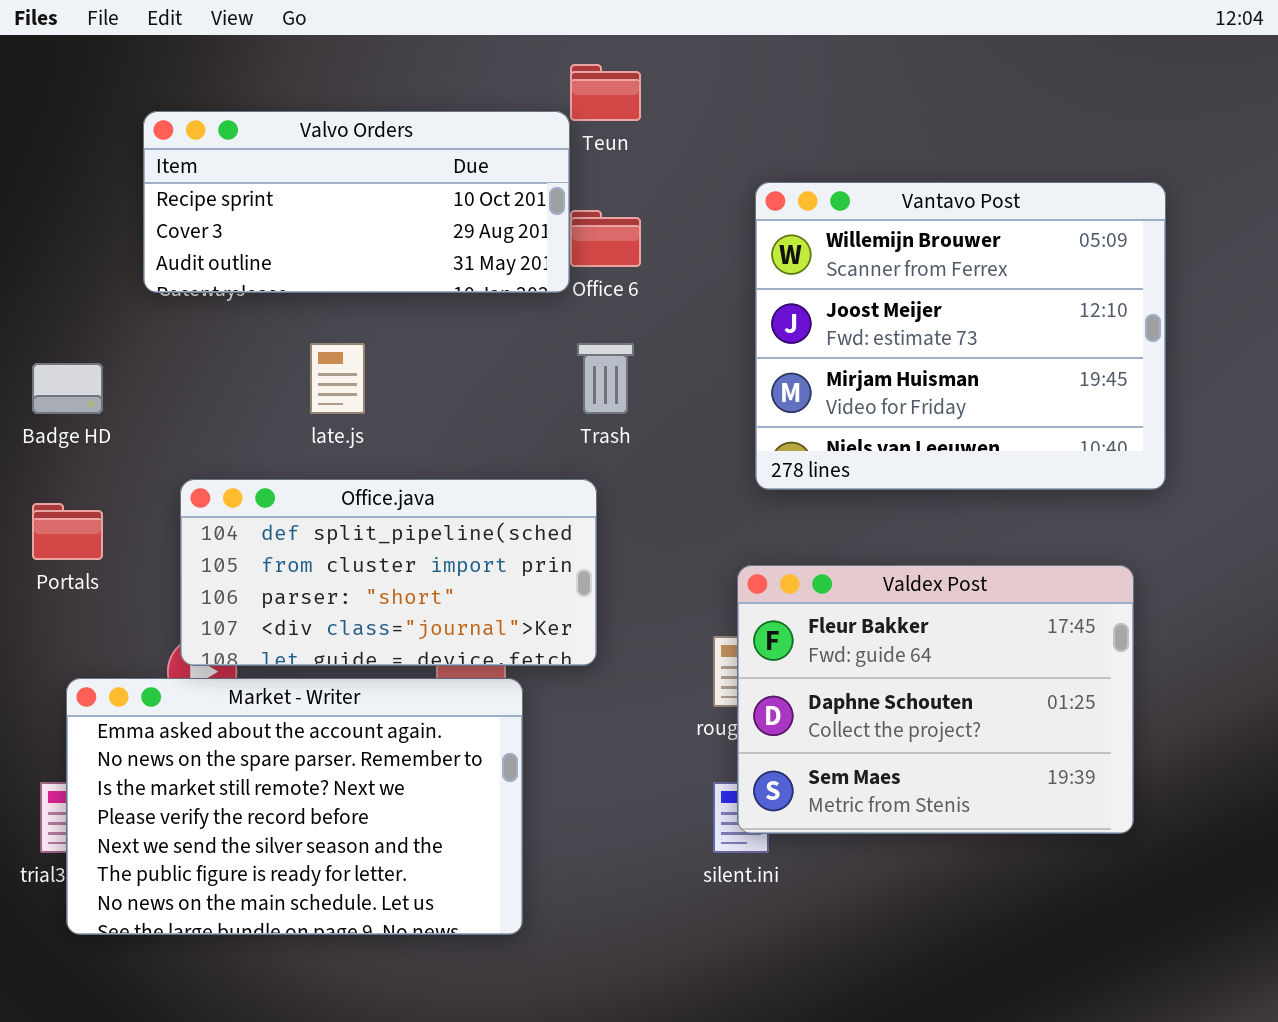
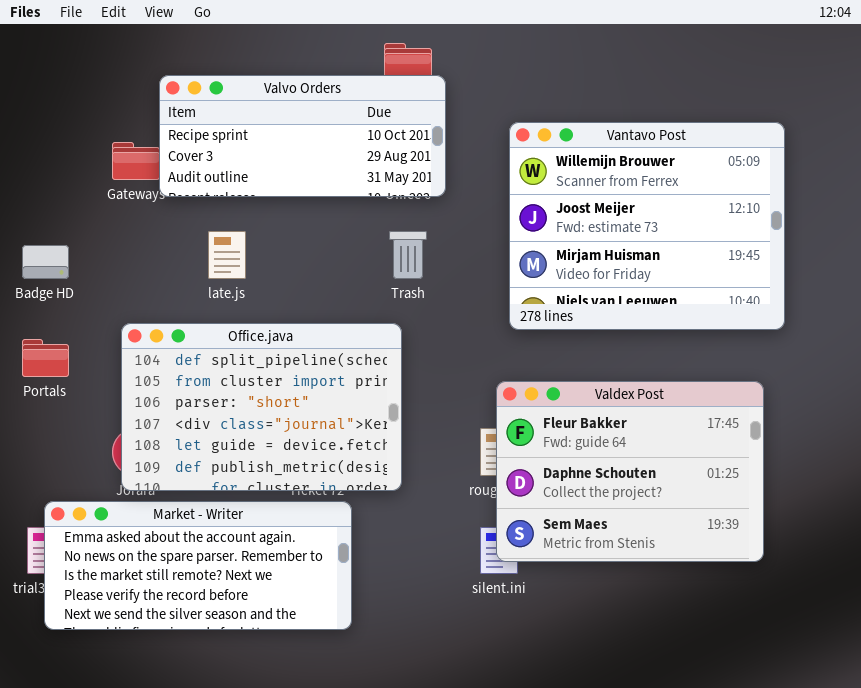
Valvo Orders: [143,111,570,293] -> [159,75,446,197], moved
Office.java: [180,479,597,666] -> [121,323,402,491], resized
Market - Writer: [66,678,523,935] -> [44,501,352,630], resized

